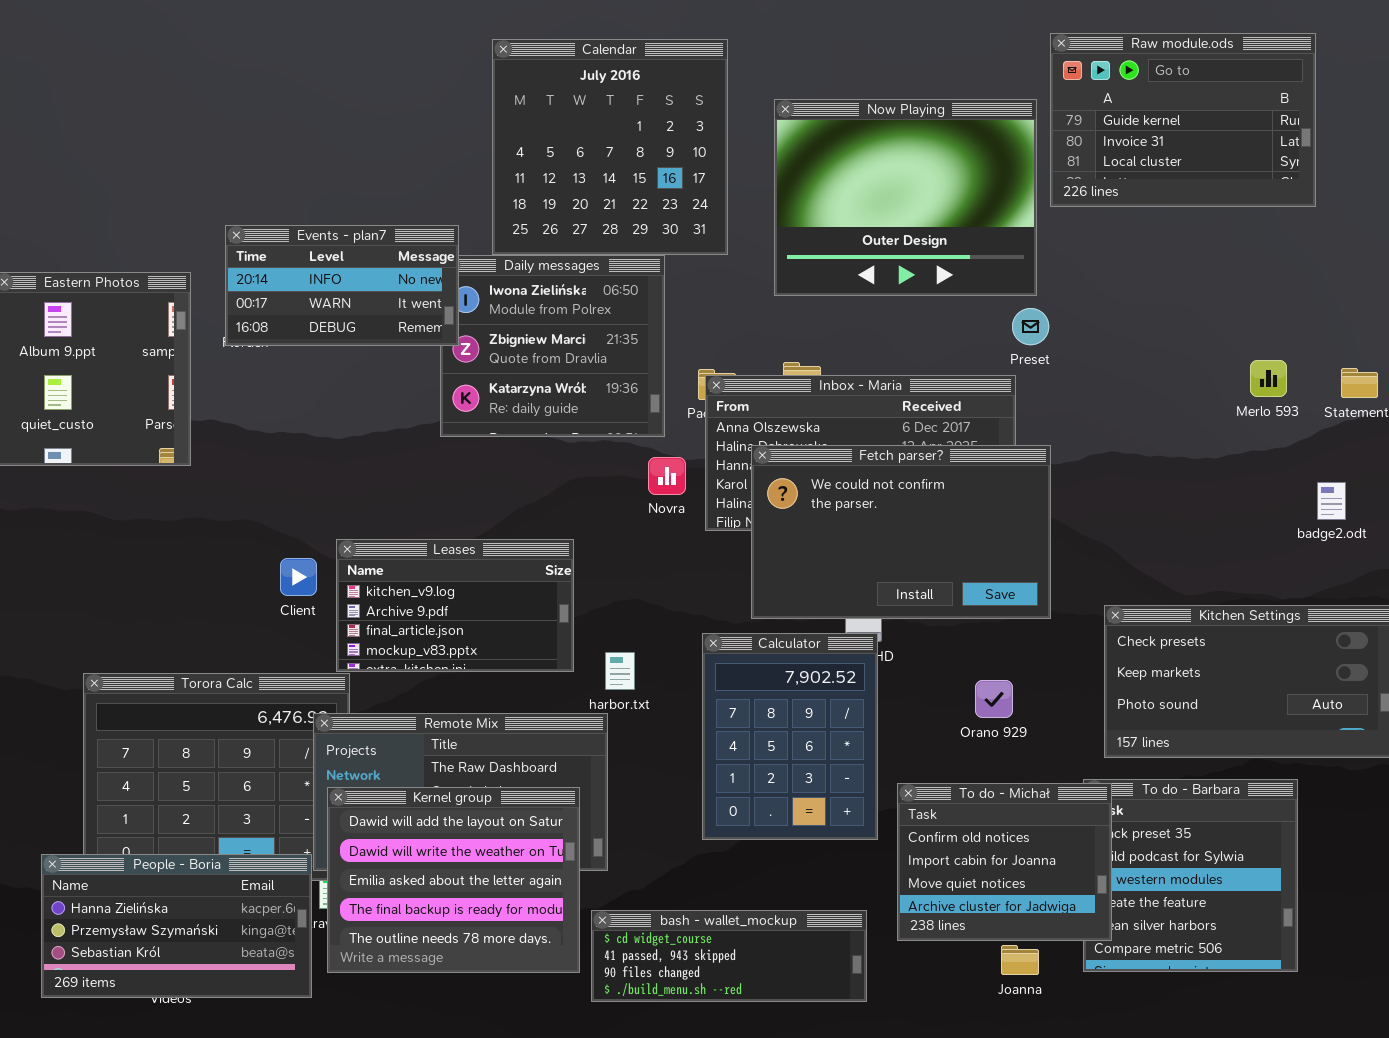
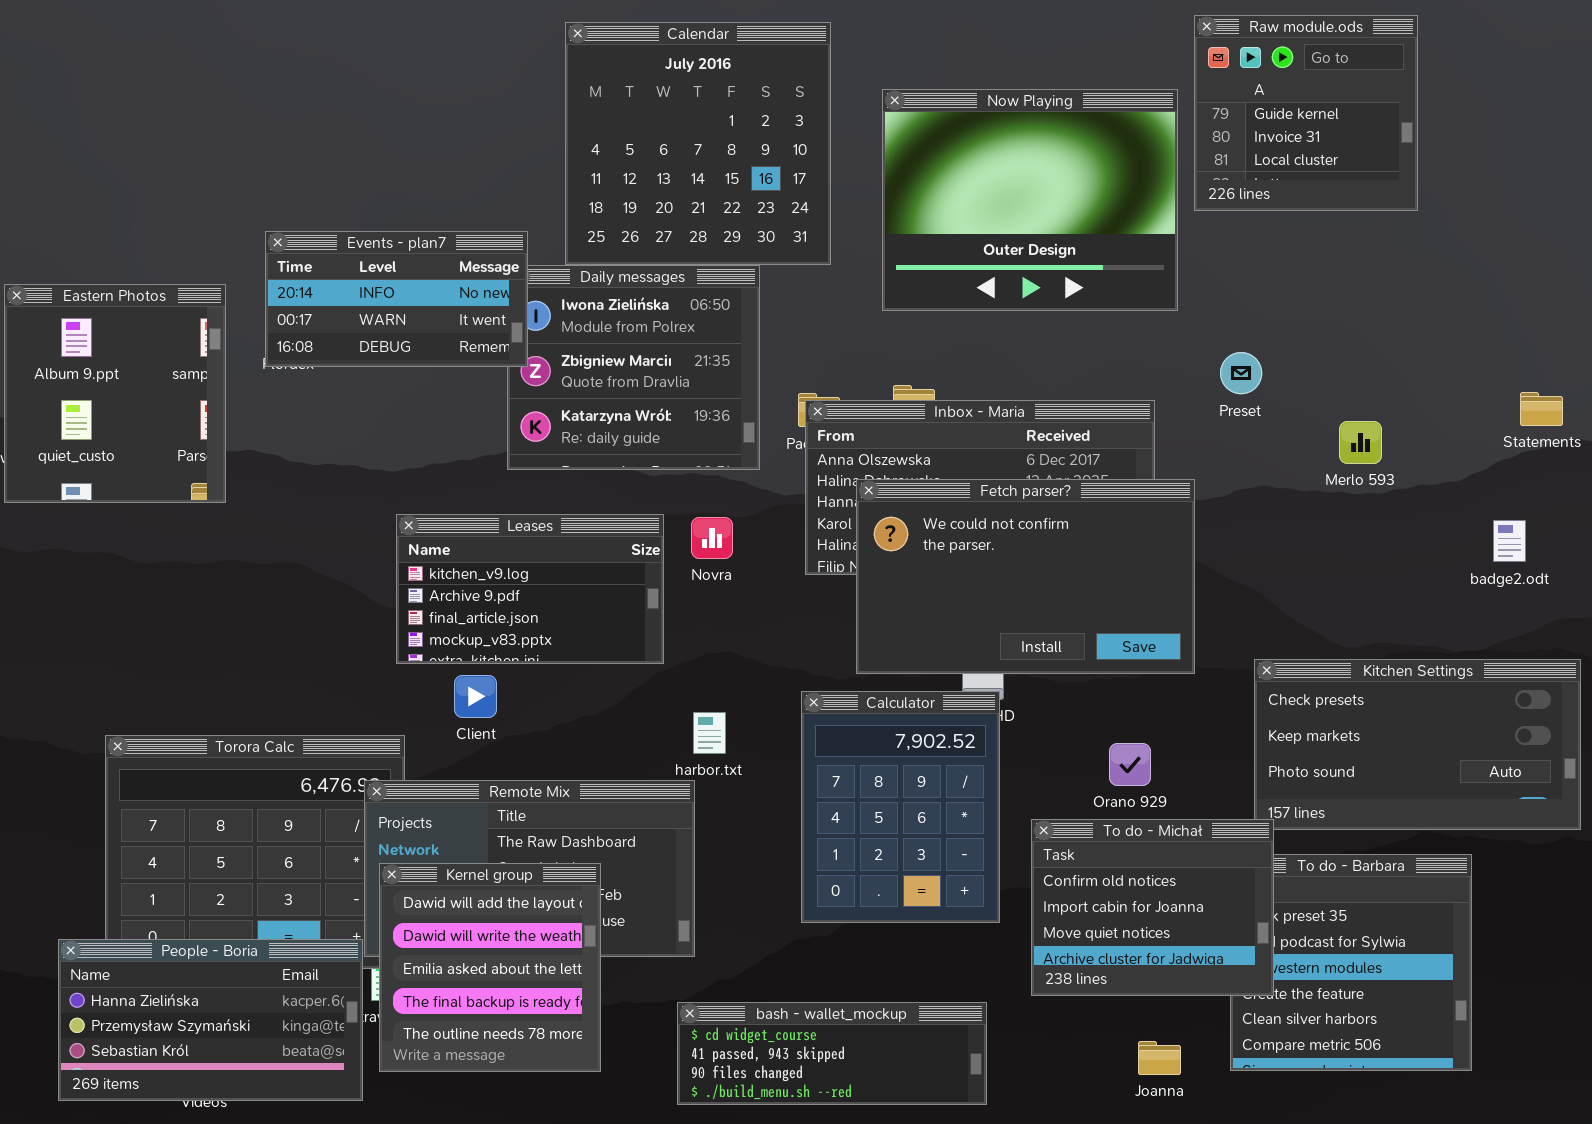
Raw module.ods: [1050,33,1316,207] -> [1194,15,1418,211], resized
Preset: [1012,308,1049,345] -> [1220,352,1262,394], moved
Merlo 593: [1250,360,1287,397] -> [1339,421,1382,464], moved
Novra: [648,457,686,495] -> [691,517,733,559], moved
Leases: [336,539,574,672] -> [396,514,664,664], moved
Client: [280,558,317,596] -> [454,675,497,718], moved
To do - Michał: [897,783,1112,941] -> [1031,819,1274,996], moved
Kernel group: [327,787,580,973] -> [379,863,601,1072], resized

